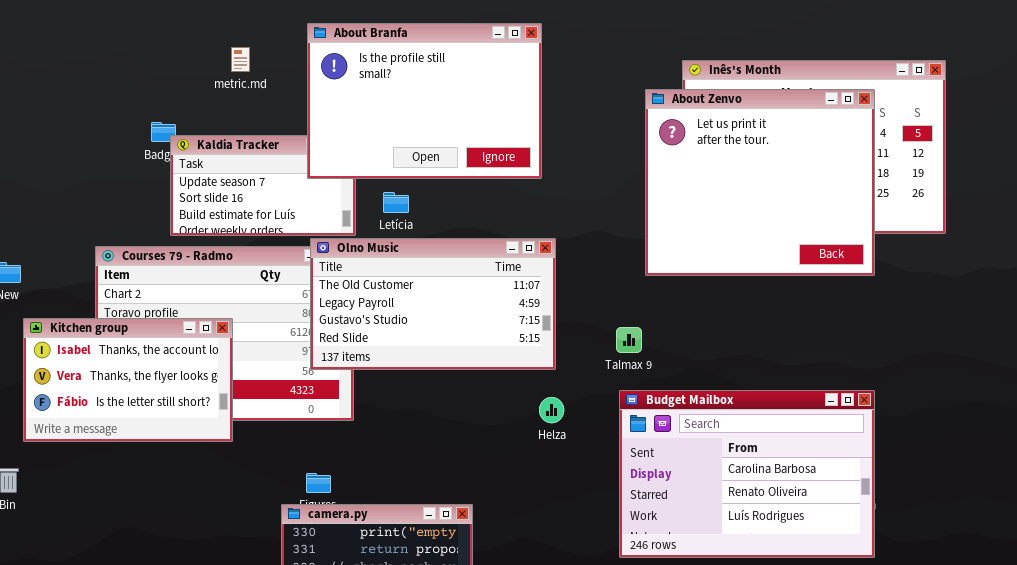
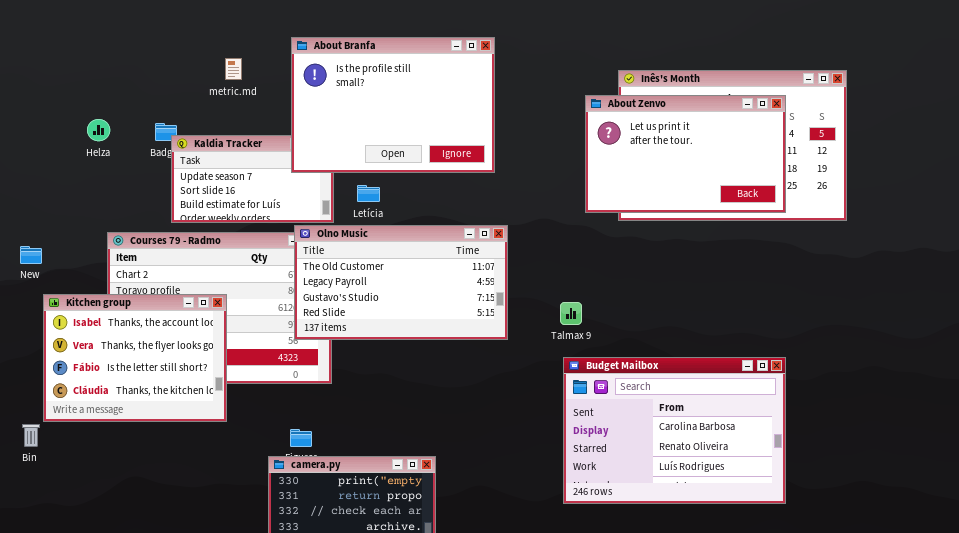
About Zenvo: [645,89,875,276] -> [585,95,786,213], resized
Kitchen group: [23,318,233,442] -> [43,294,227,422], resized
Helza: [539,397,564,423] -> [87,119,110,141], moved

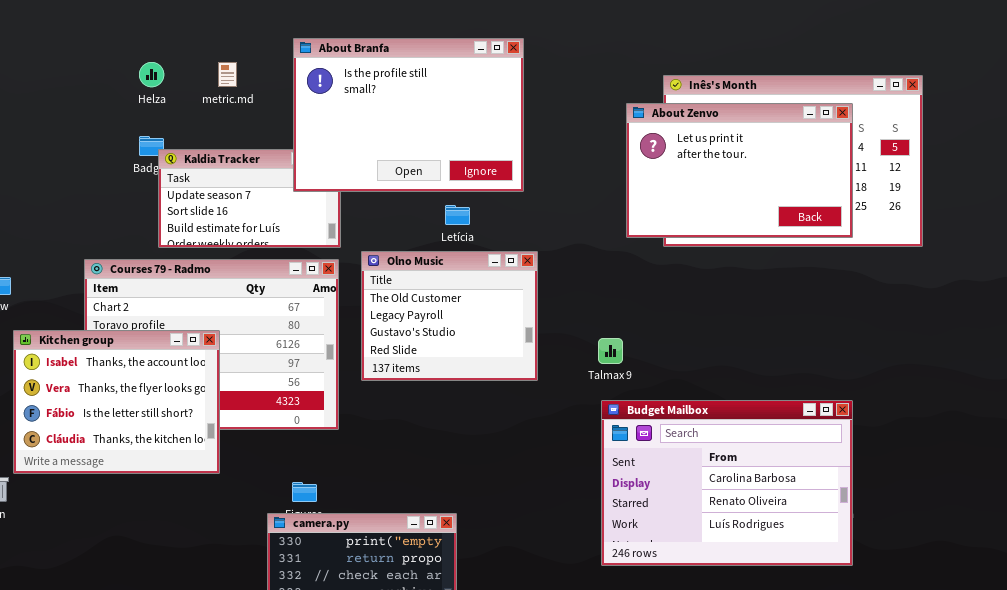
Helza: [87,119,110,141] -> [139,62,164,87], moved
Letícia: [357,185,380,202] -> [445,205,470,225], moved
Olno Music: [294,225,508,340] -> [361,251,538,381], resized

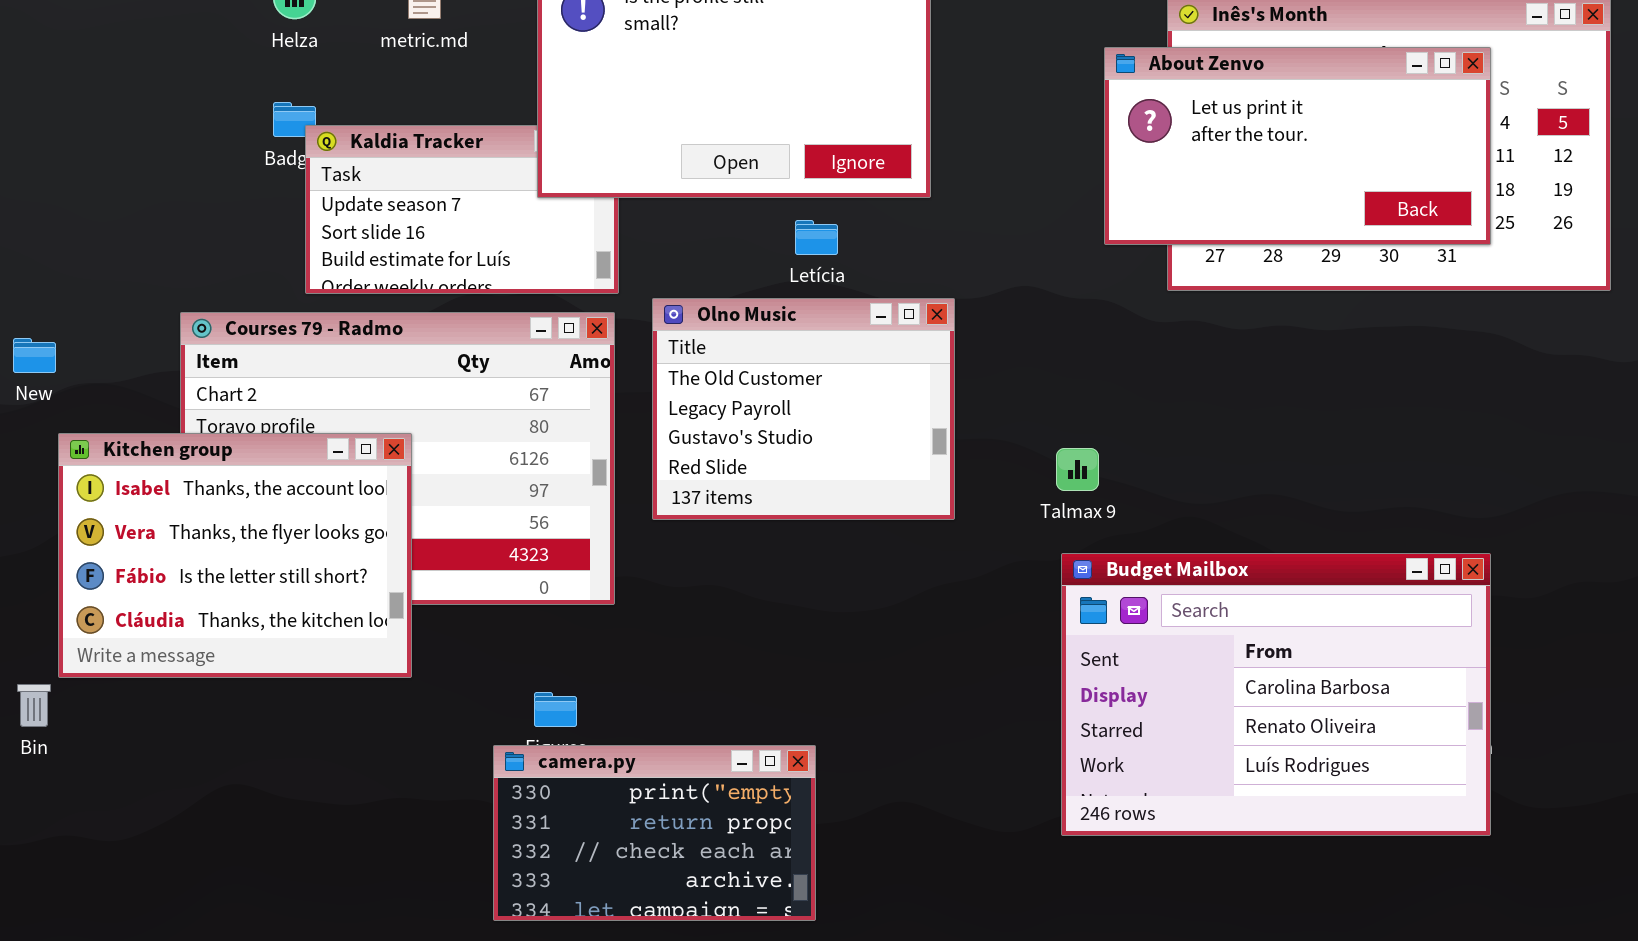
About Zenvo: [626,103,853,238] -> [1104,47,1491,245], resized

